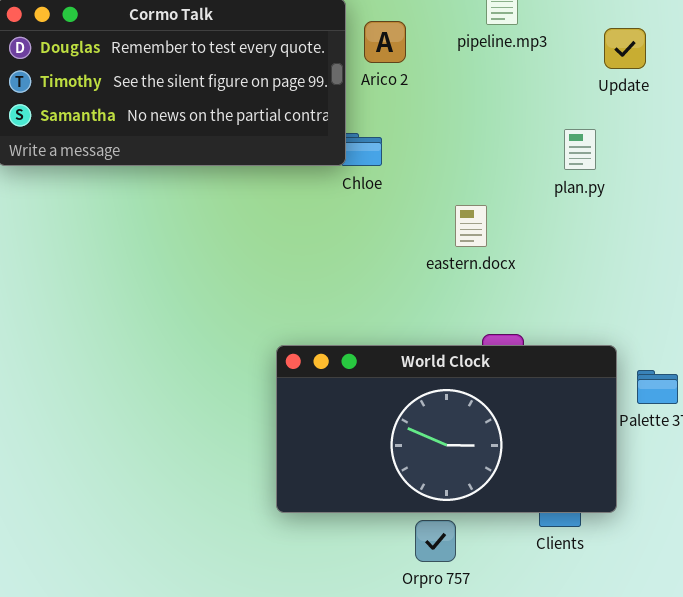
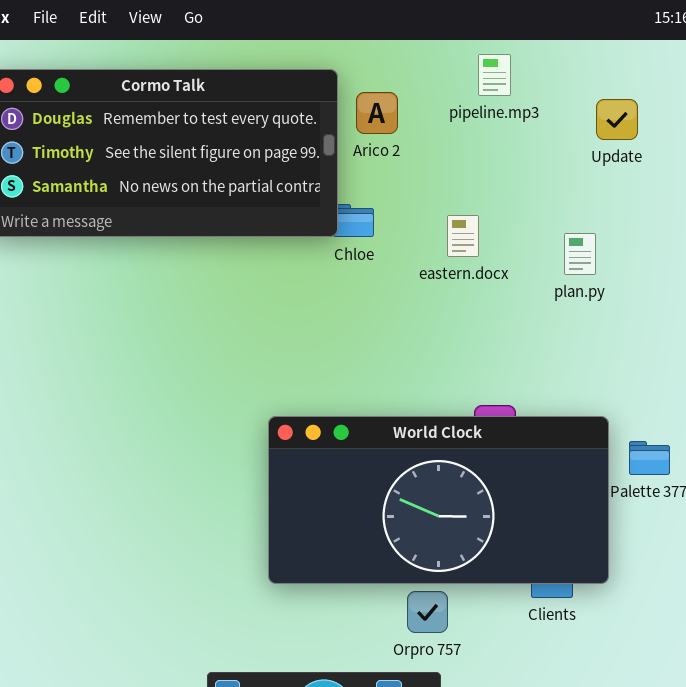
plan.py: [564,129,596,170] -> [564,233,596,275], moved
eastern.docx: [455,205,487,247] -> [447,215,479,257], moved

